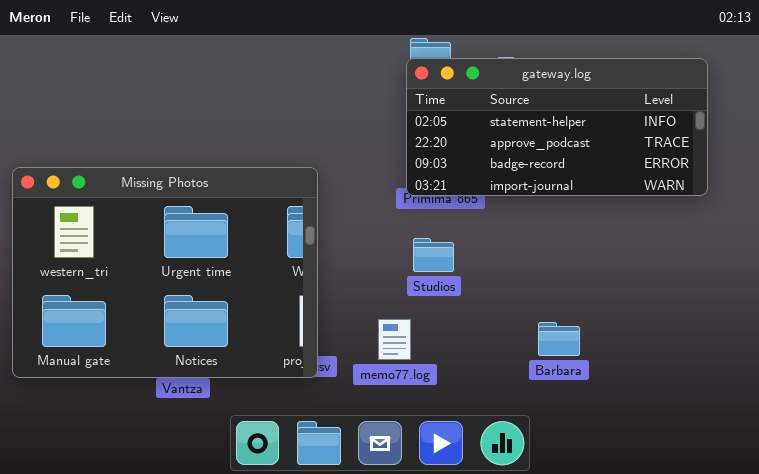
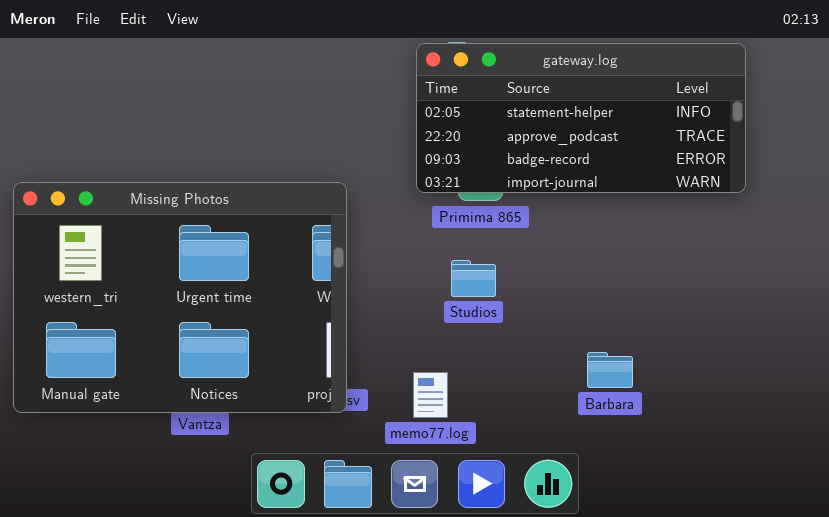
gateway.log: [406,58,708,196] -> [416,43,746,193], moved
memo77.log: [378,319,411,360] -> [413,372,448,418], moved

